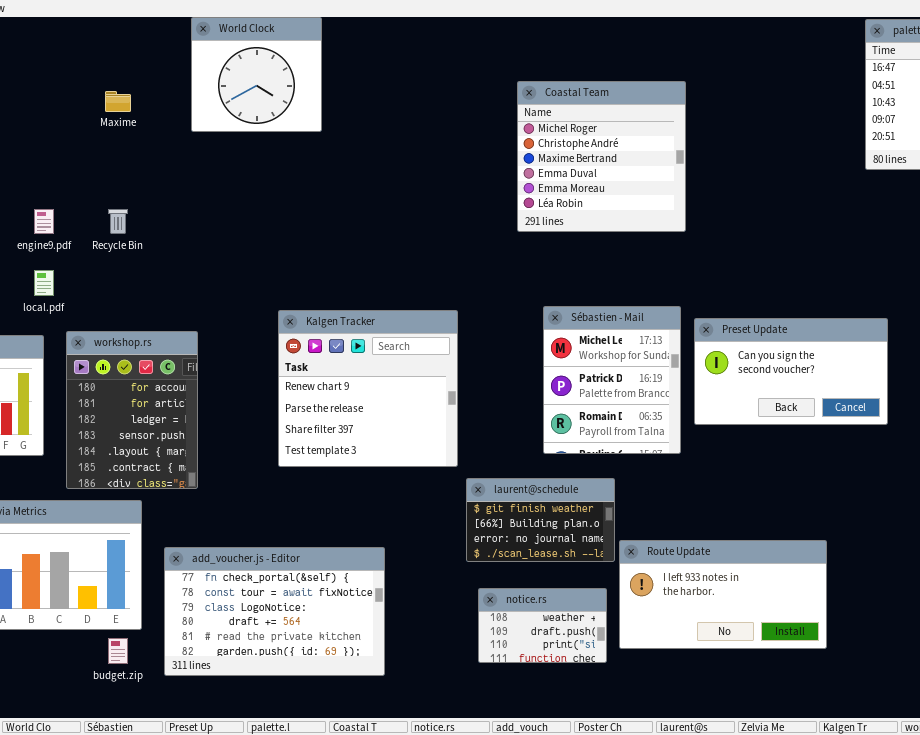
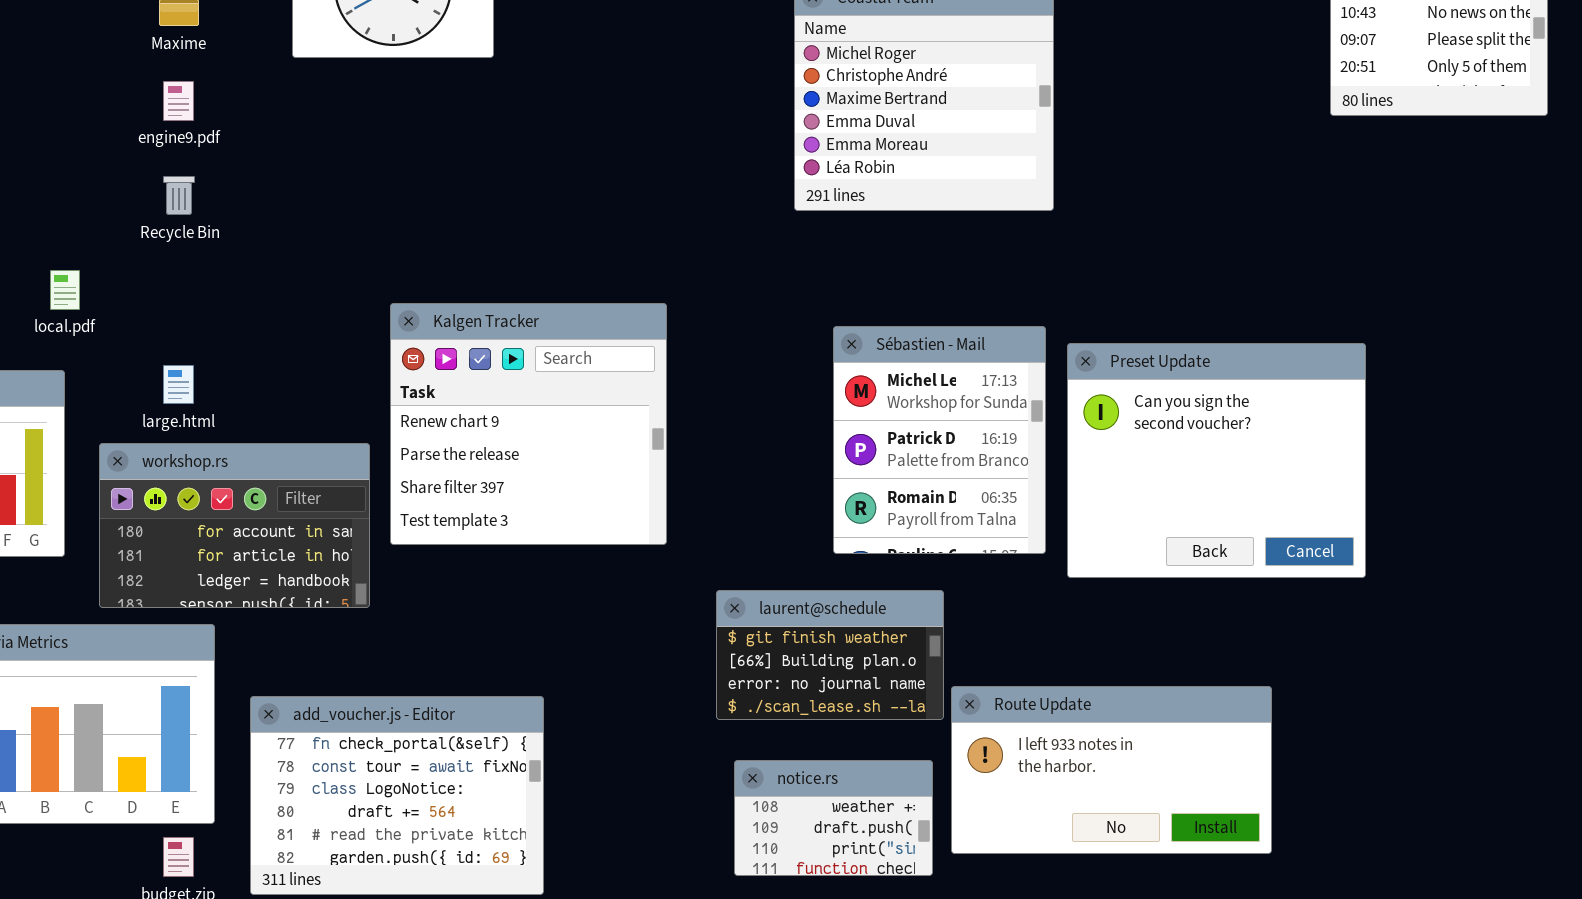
engine9.pdf: [34,209,54,234] -> [163,81,194,121], moved
Kalgen Tracker: [278,310,458,467] -> [390,303,667,545], moved
Preset Update: [694,318,888,425] -> [1067,343,1366,578], resized
workshop.rs: [66,331,198,489] -> [99,443,370,608], resized
add_voucher.js - Editor: [164,547,385,676] -> [250,696,544,895], resized

